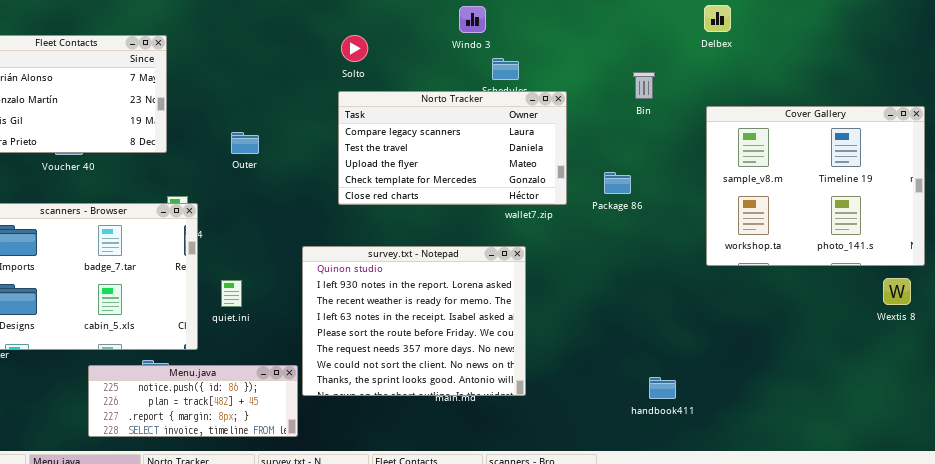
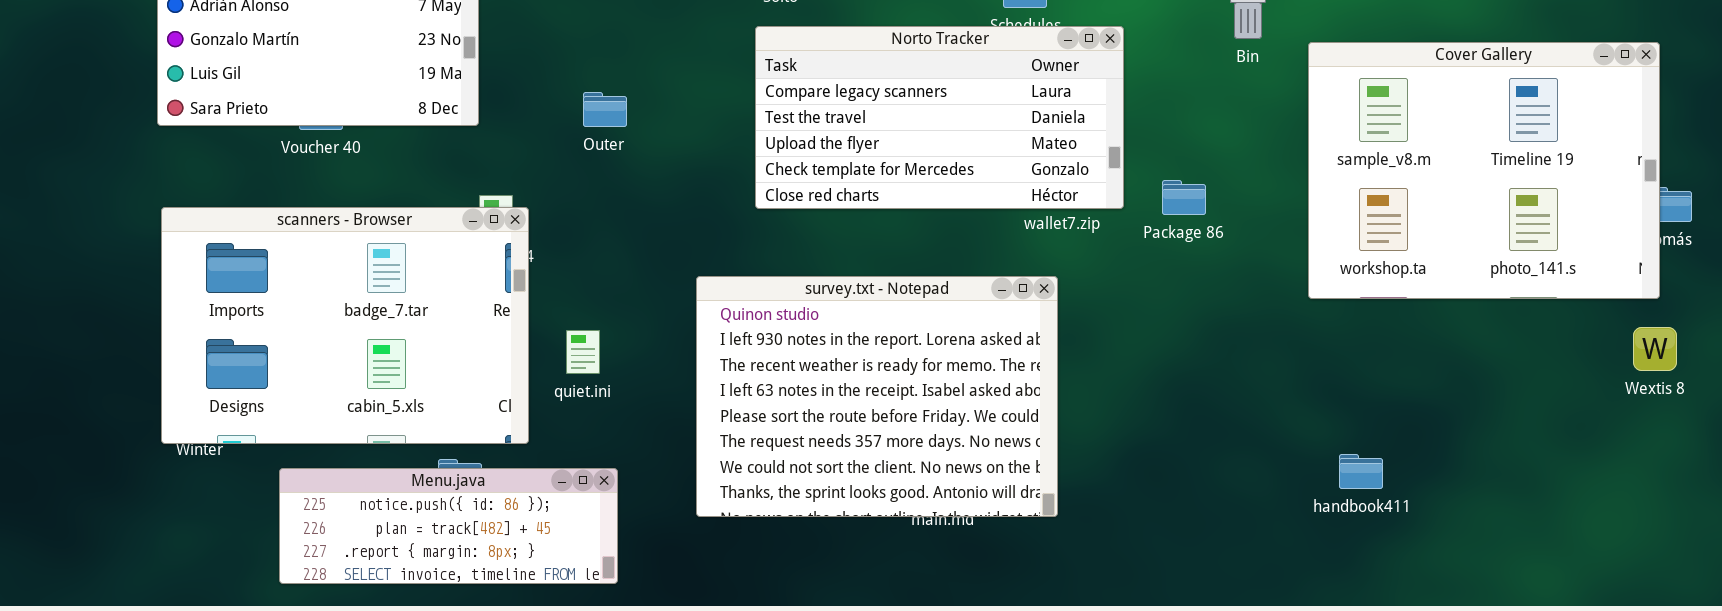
Cover Gallery: [706,106,925,266] -> [1308,42,1660,299], moved
Package 86: [604,172,631,194] -> [1162,180,1206,215], moved
Menu.java: [88,365,298,437] -> [279,468,618,584], moved
handbook411: [649,377,676,399] -> [1339,454,1383,489], moved

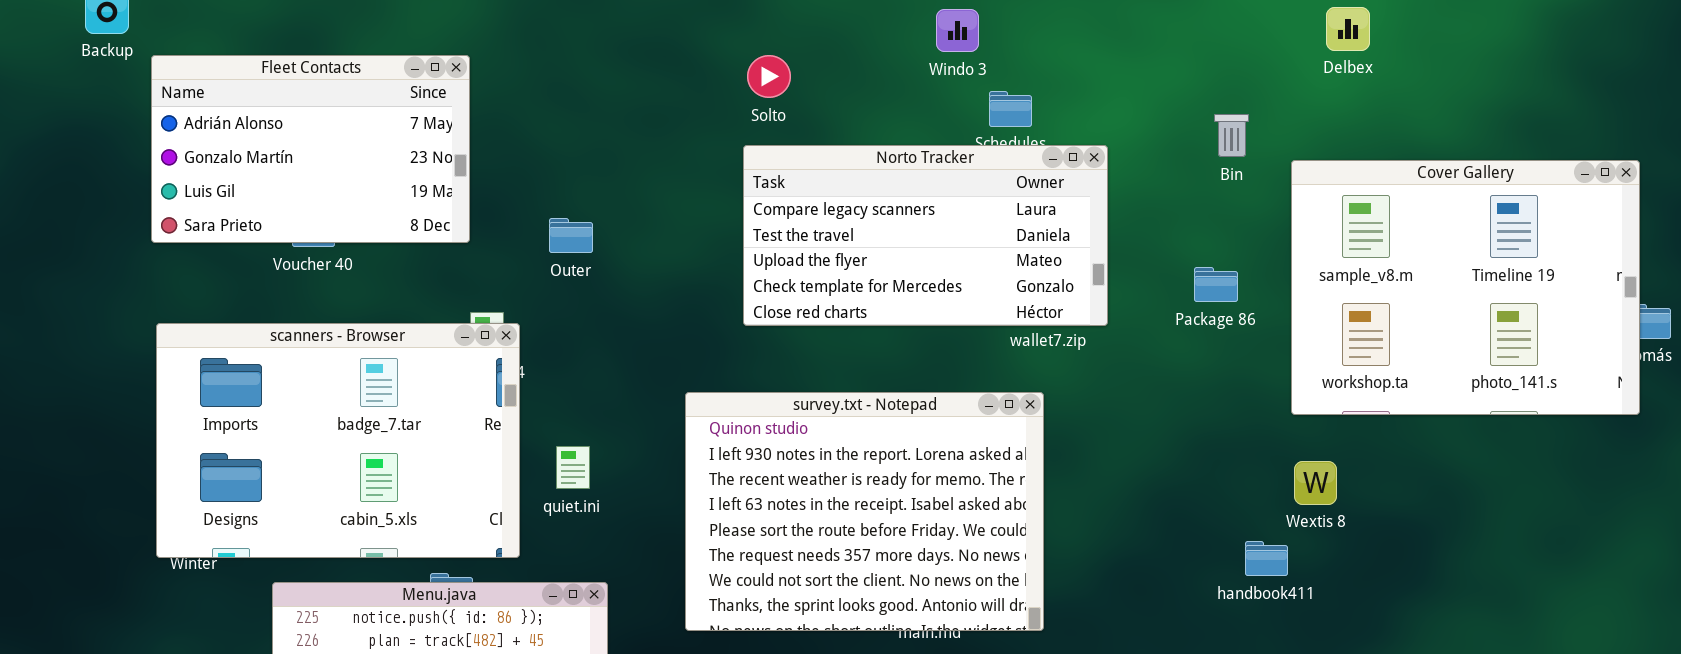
Outer: [583,92,627,127] -> [549,218,593,253], moved
Package 86: [1162,180,1206,215] -> [1194,267,1238,302], moved
Wextis 8: [1633,327,1677,371] -> [1294,461,1337,505], moved
handbook411: [1339,454,1383,489] -> [1245,541,1288,576], moved

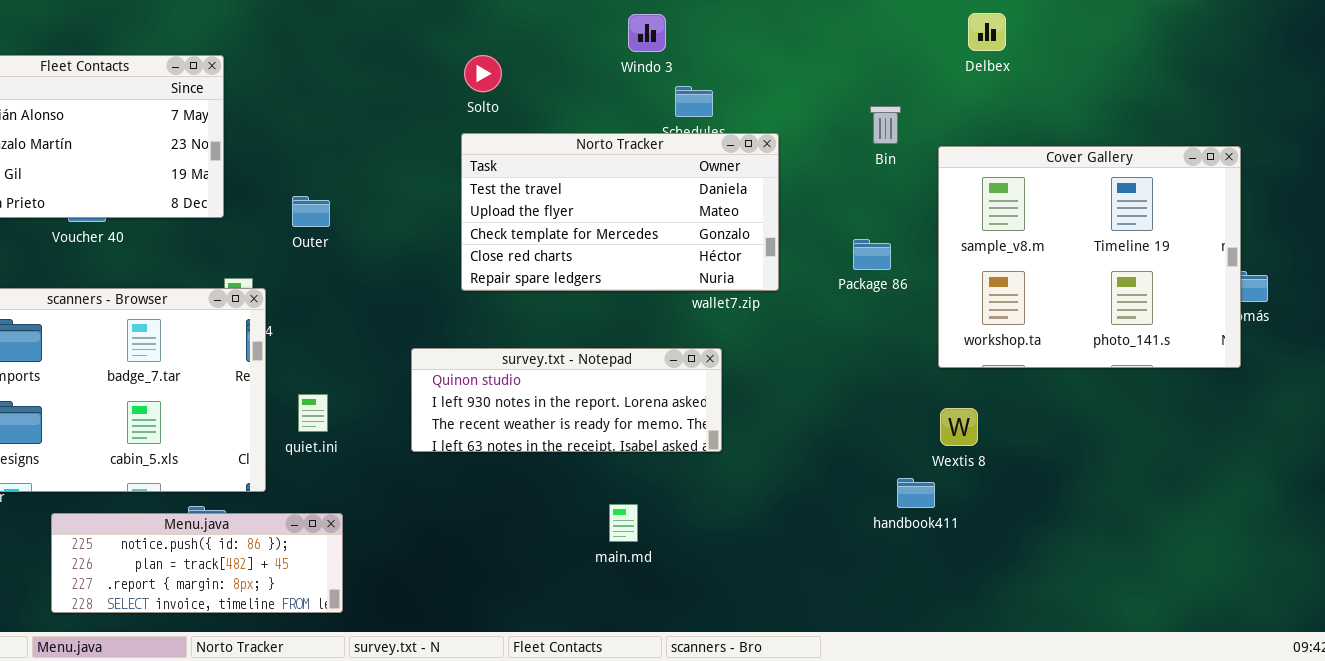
Norto Tracker: [743,145,1108,326] -> [461,133,779,291], scrolled down 1 row
survey.txt - Notepad: [685,392,1044,631] -> [411,348,722,452], resized

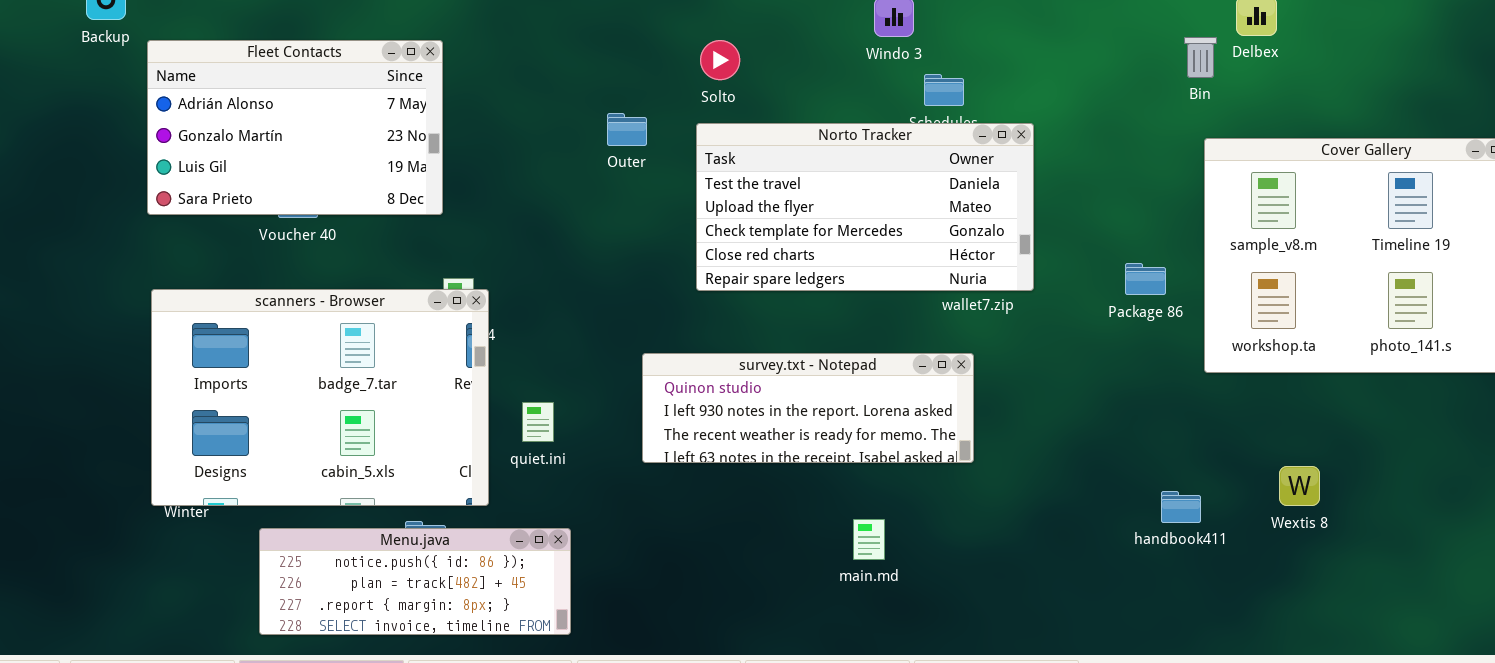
Bin: [870,106,901,144] -> [1184,37,1217,78], moved
Outer: [292,196,330,227] -> [607,113,647,146], moved
Package 86: [853,239,891,270] -> [1125,263,1166,295], moved
Wextis 8: [940,408,978,446] -> [1279,466,1320,506], moved

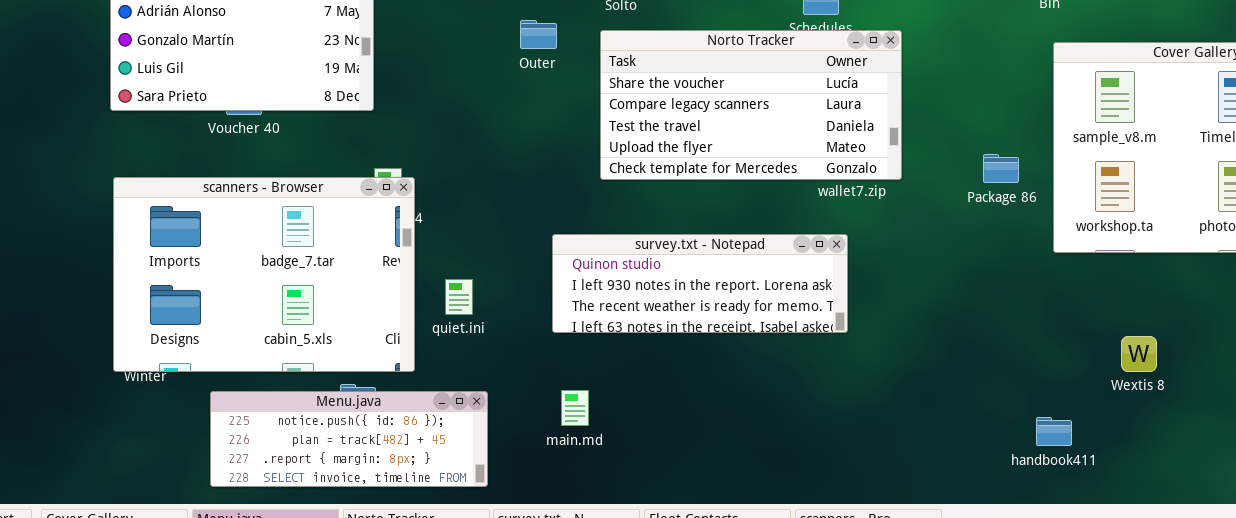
Norto Tracker: [696,123,1034,291] -> [600,30,902,180], scrolled up 2 rows
handbook411: [1161,491,1201,523] -> [1036,417,1072,446], moved
main.md: [853,519,885,560] -> [561,390,589,426], moved

